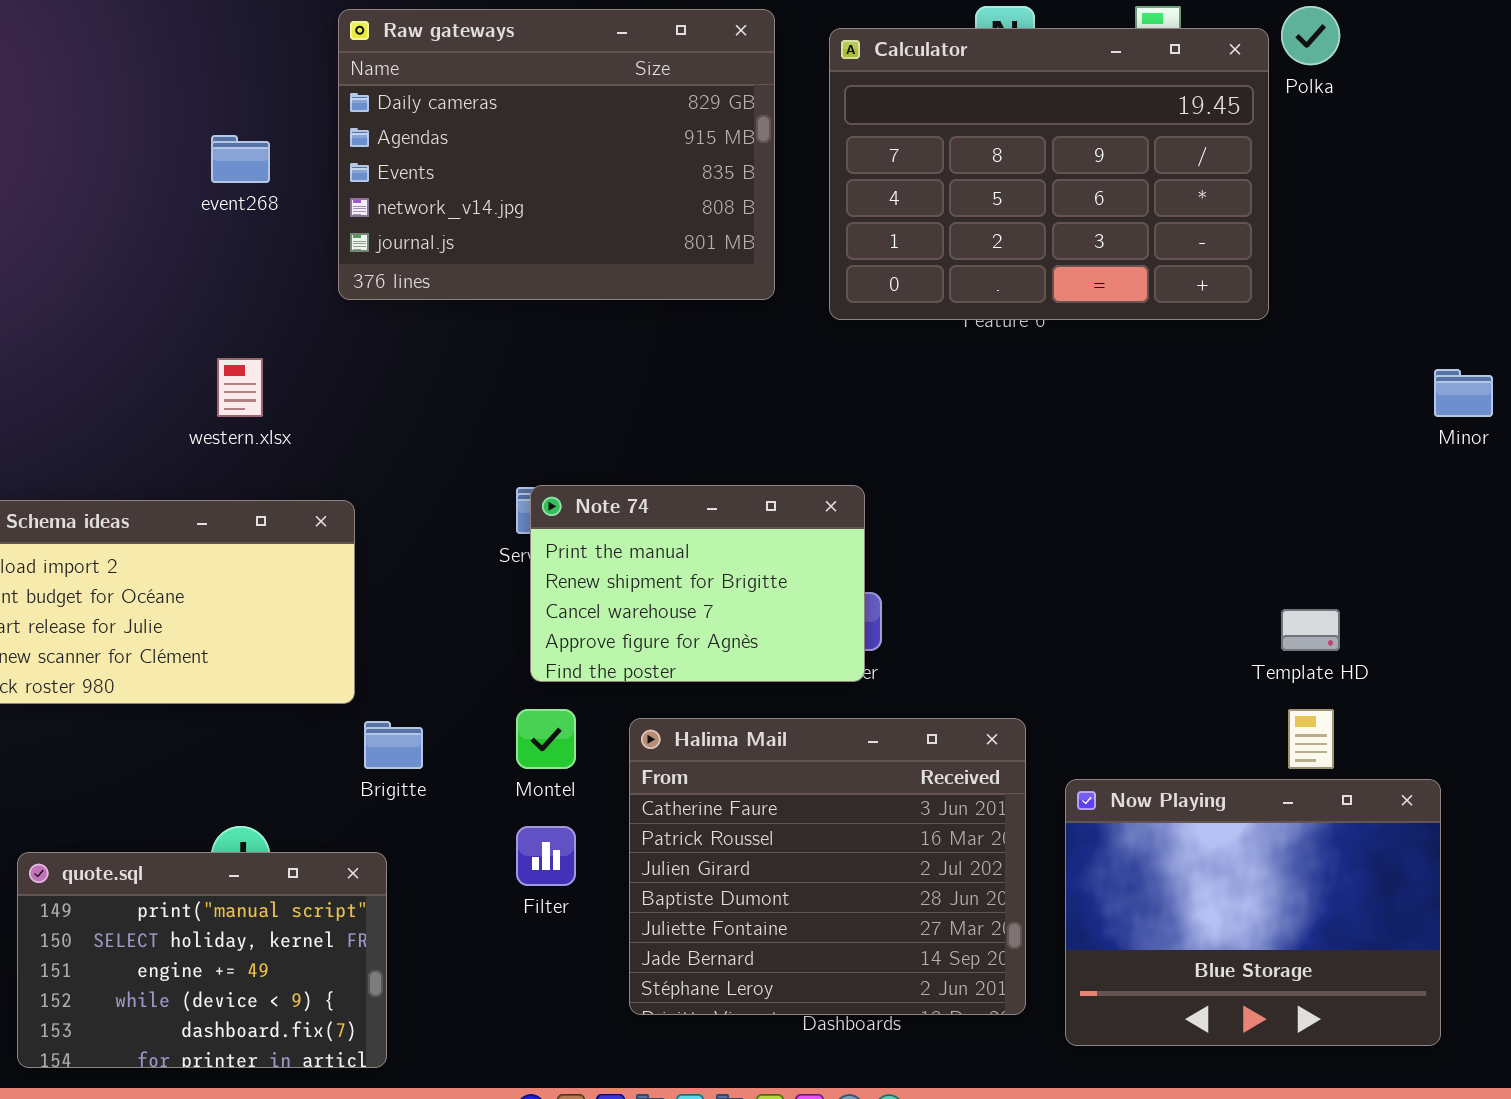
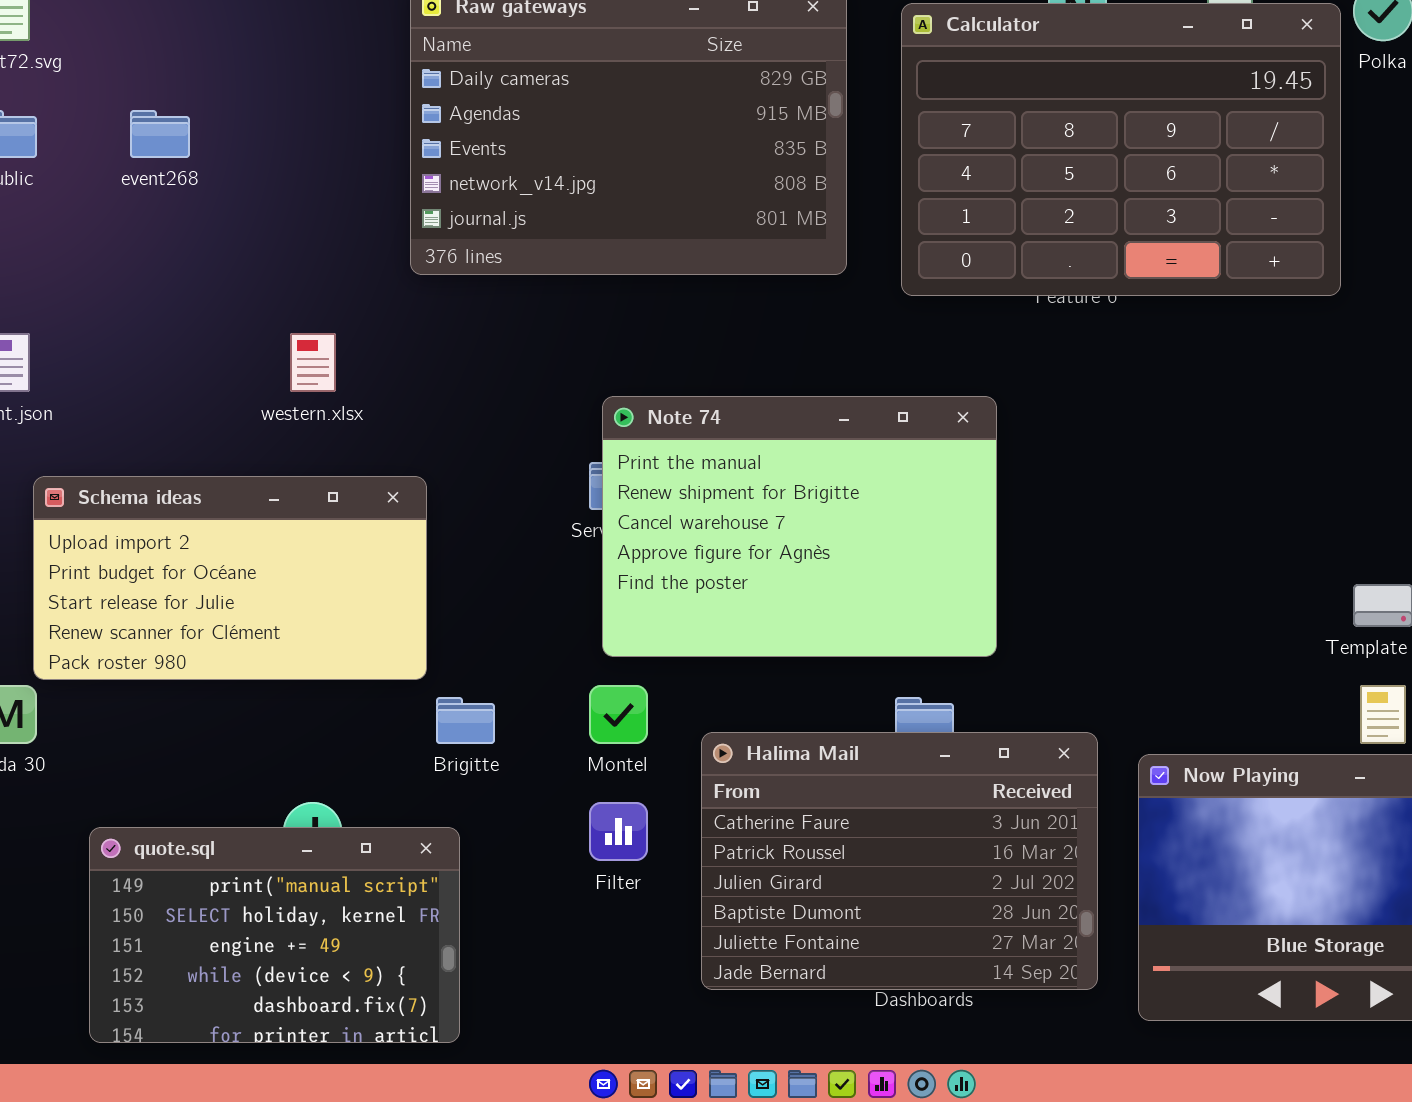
event268: [211,135,270,183] -> [130,110,190,158], moved
Note 74: [530,485,865,682] -> [602,396,997,657], resized
Halima Mail: [629,718,1026,1015] -> [701,732,1098,990], resized

